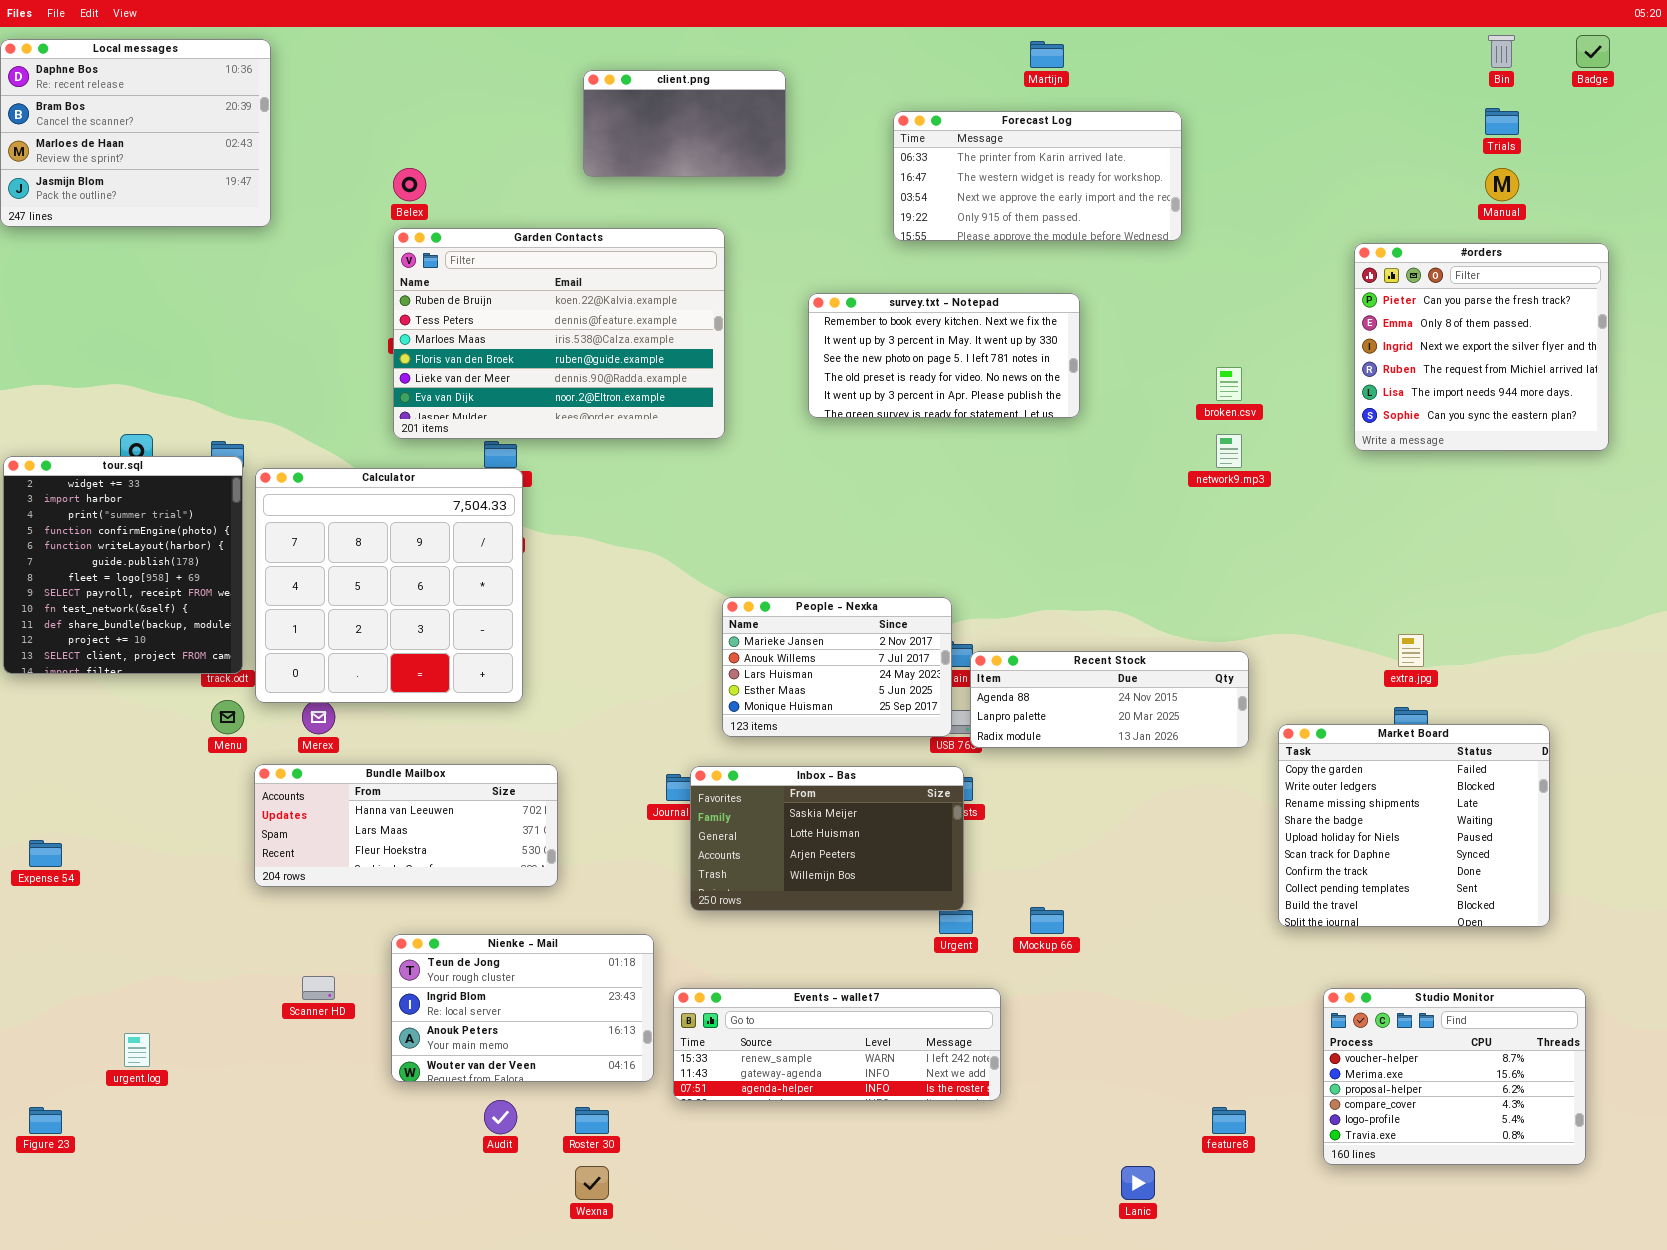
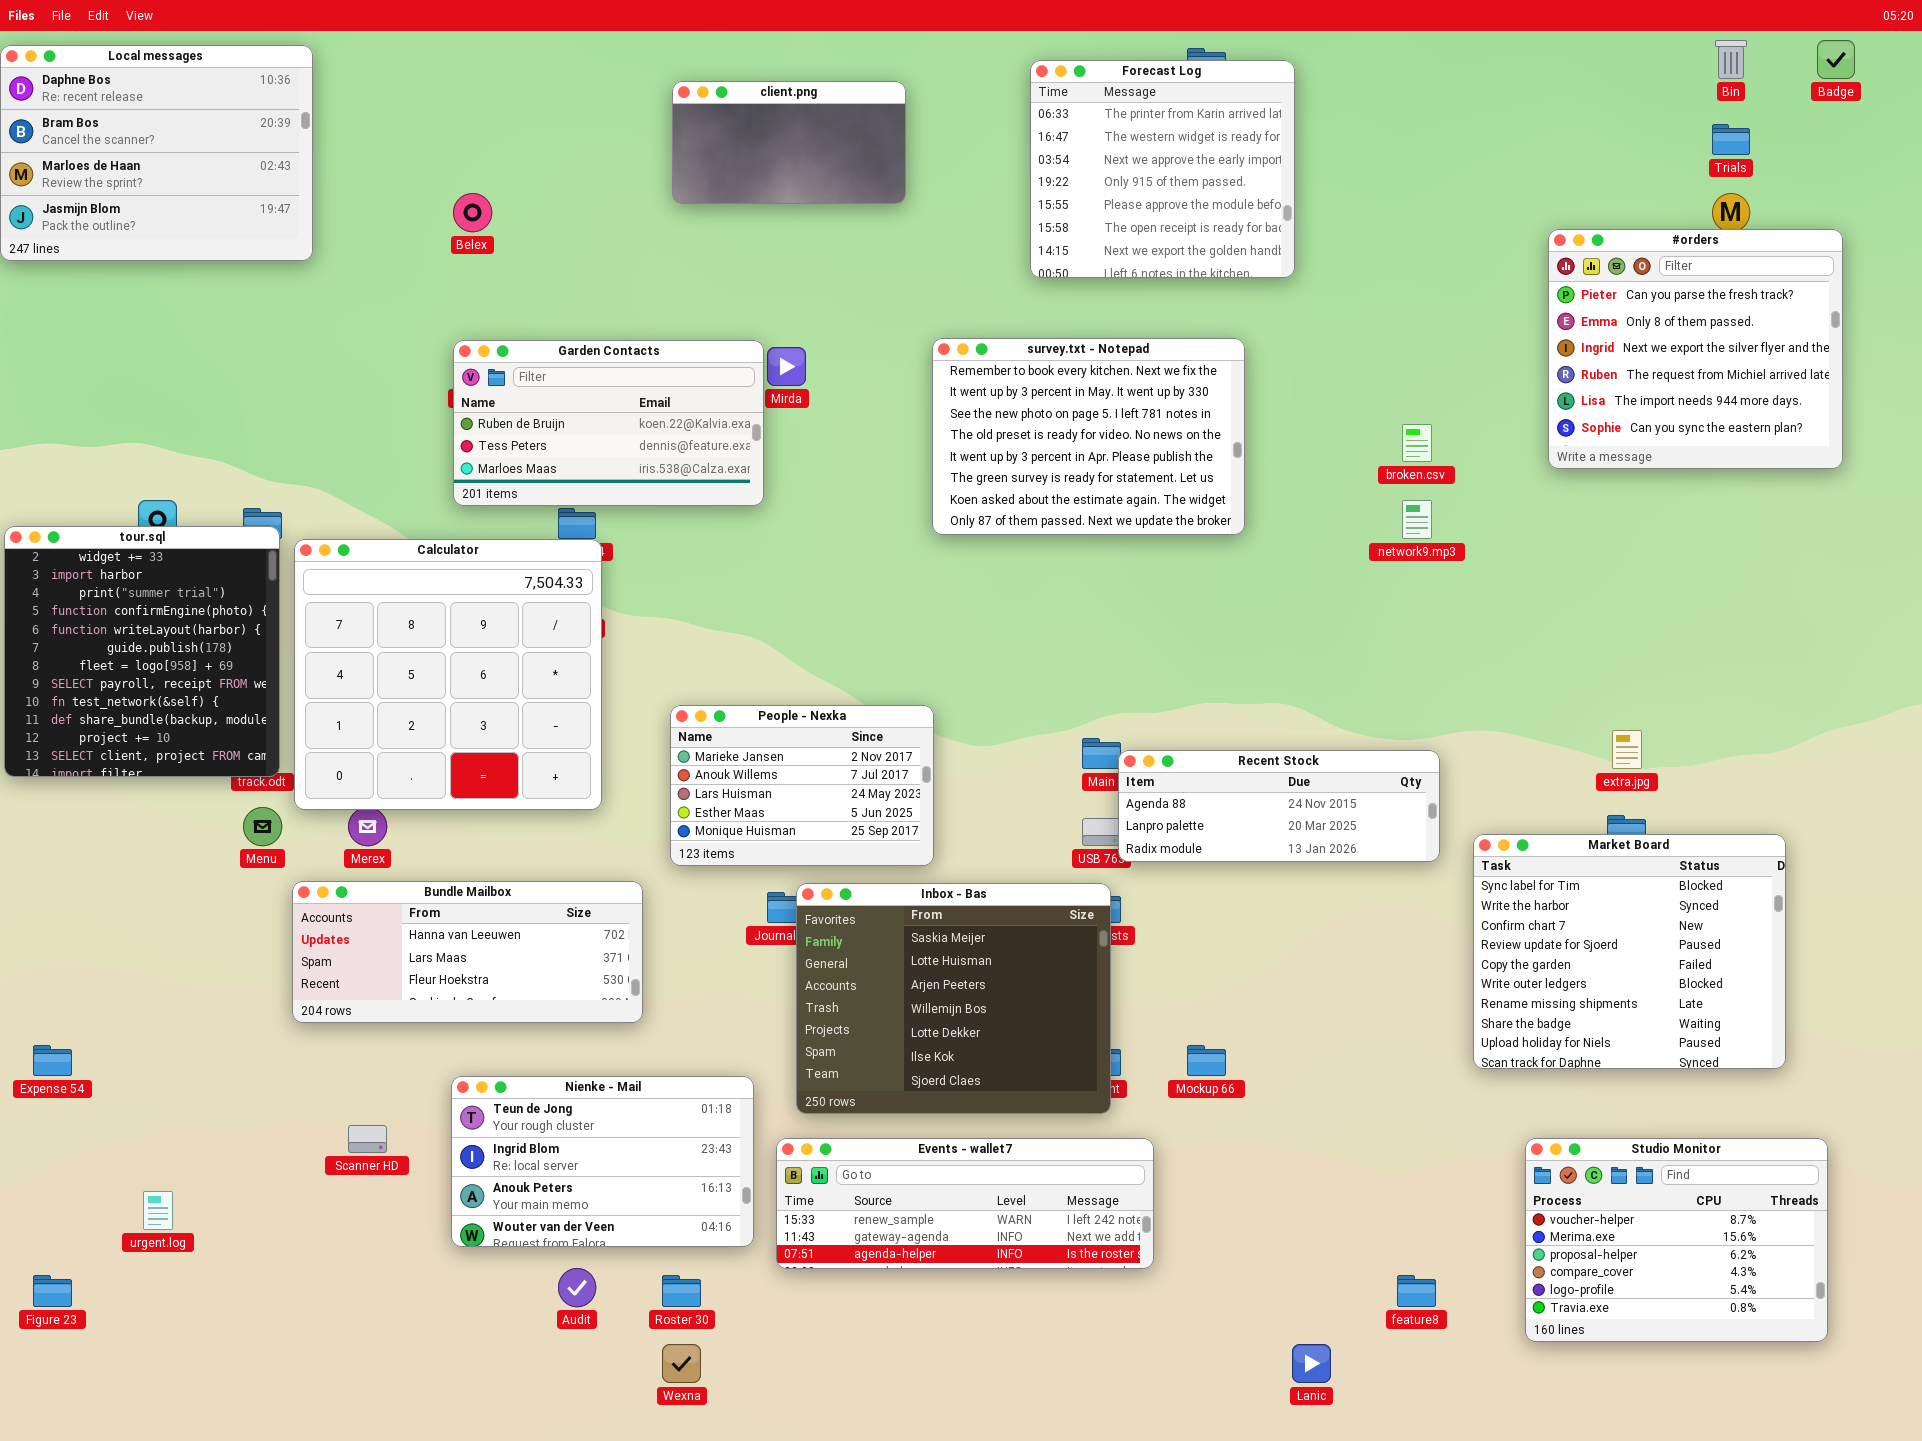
Forecast Log: [893,111,1182,241] -> [1030,60,1295,278], resized
Garden Contacts: [393,228,725,439] -> [453,340,764,506], resized
#orders: [1354,243,1609,451] -> [1548,229,1843,469], moved
survey.txt - Notepad: [808,293,1080,418] -> [932,338,1245,535], resized
People - Nexka: [722,597,952,737] -> [670,705,934,866], moved
Market Board: [1278,724,1550,927] -> [1473,834,1786,1069], scrolled up 4 rows
Inbox - Bas: [690,766,964,911] -> [796,883,1111,1114], resized
Expense 54: [29,840,62,867] -> [33,1045,72,1076], moved

